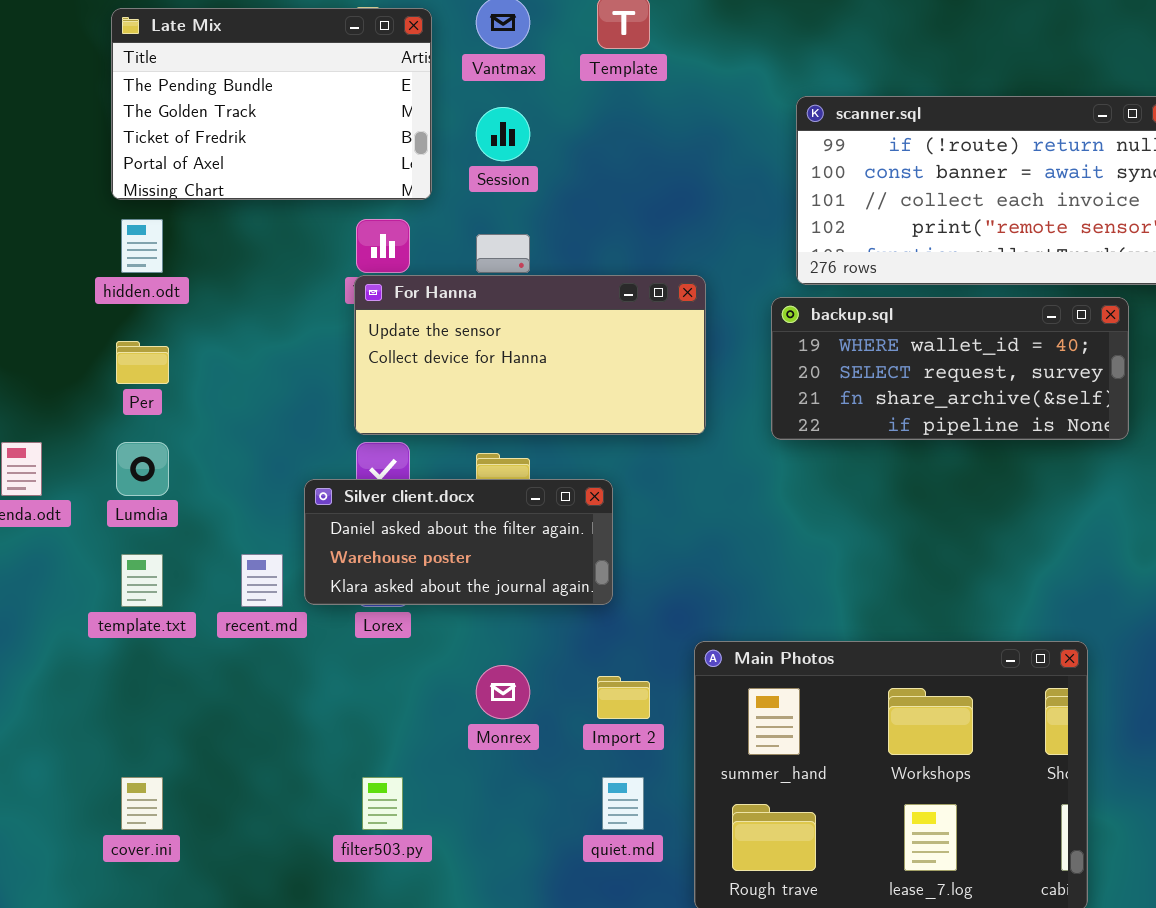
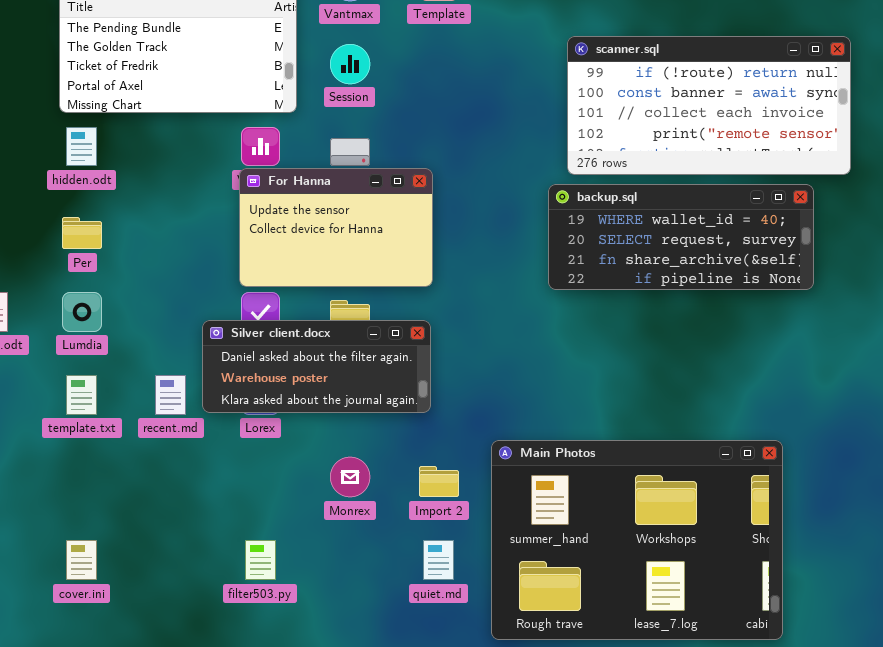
For Hanna: [354,275,706,435] -> [239,168,433,287], resized

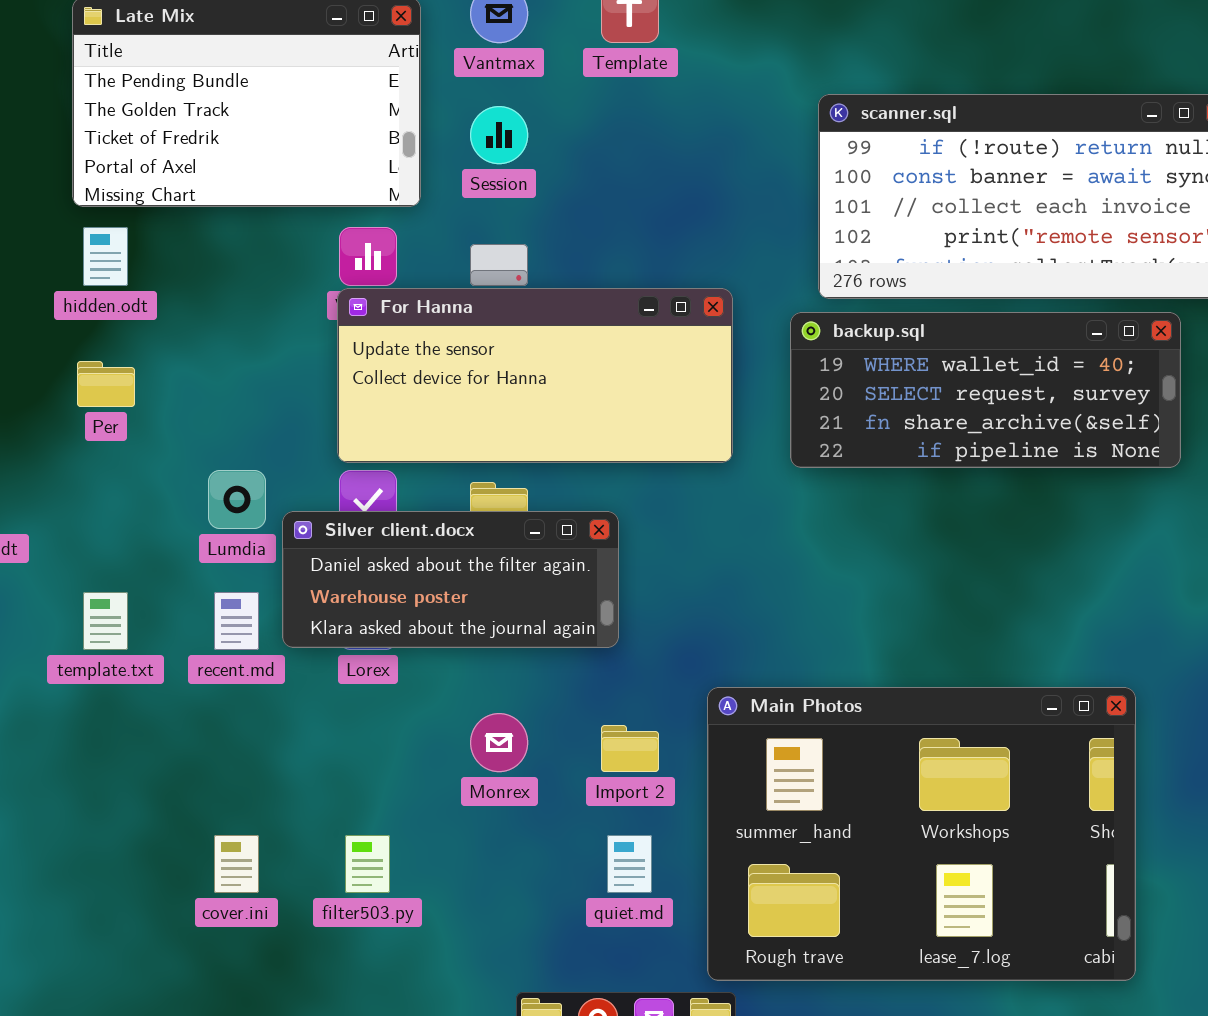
For Hanna: [239,168,433,287] -> [337,288,733,463], resized
Lumdia: [62,292,102,332] -> [208,470,266,529], moved
cover.ini: [66,540,97,580] -> [214,835,259,893], moved

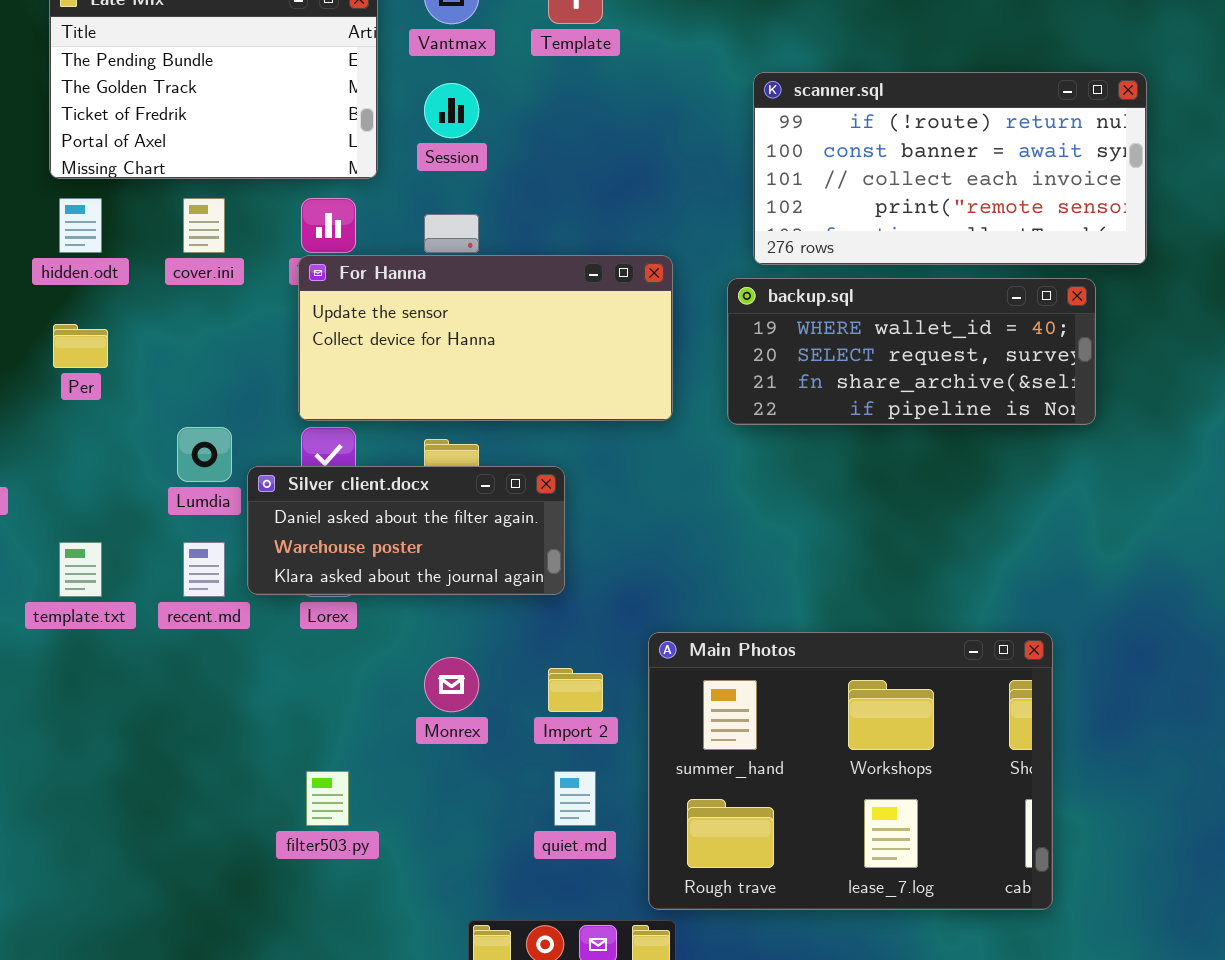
cover.ini: [214,835,259,893] -> [183,198,225,253], moved

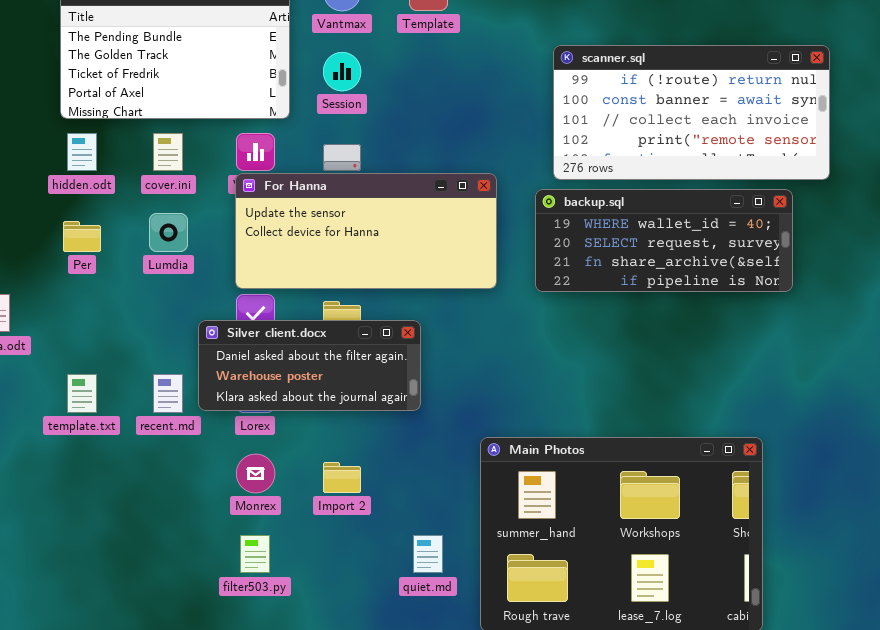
Lumdia: [177,427,232,482] -> [149,213,188,252], moved
Monrex: [424,657,479,712] -> [236,454,275,493], moved
Import 2: [548,668,603,712] -> [323,462,361,493], moved

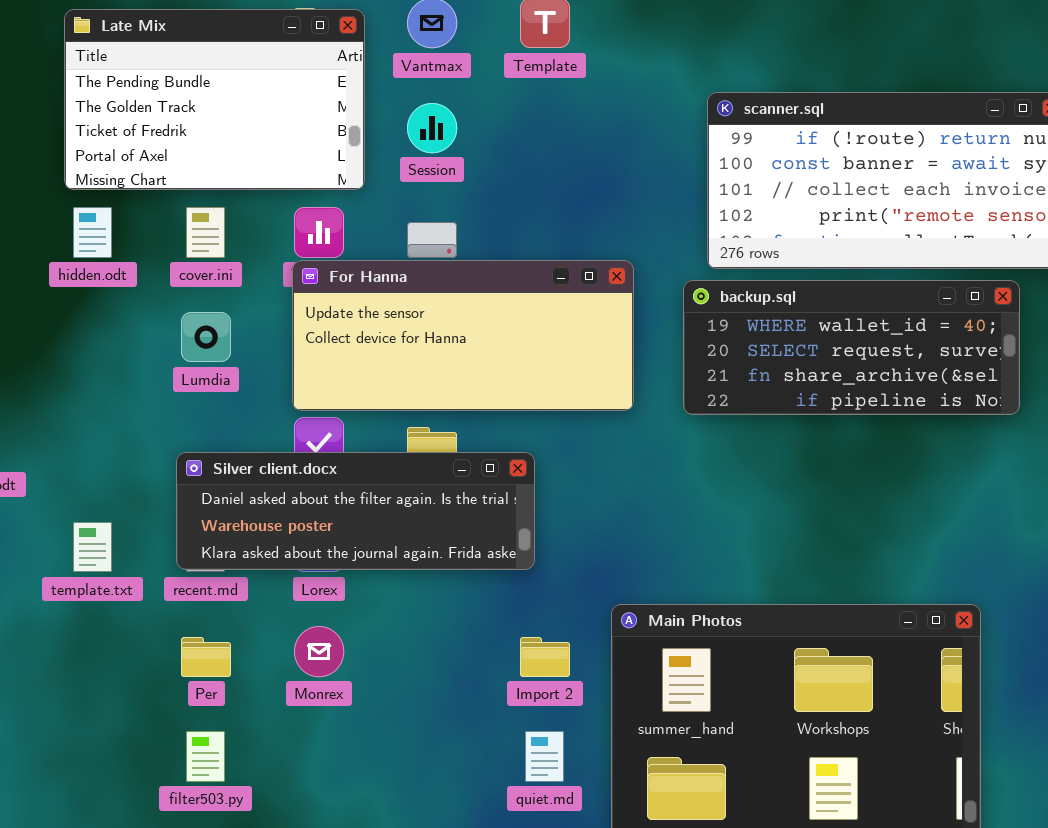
Per: [63,221,101,252] -> [181,637,231,677], moved
Silver client.docx: [198,320,421,411] -> [176,452,535,570], resized
Import 2: [323,462,361,493] -> [520,637,570,677], moved
filter503.py: [240,535,270,573] -> [186,731,225,782], moved

